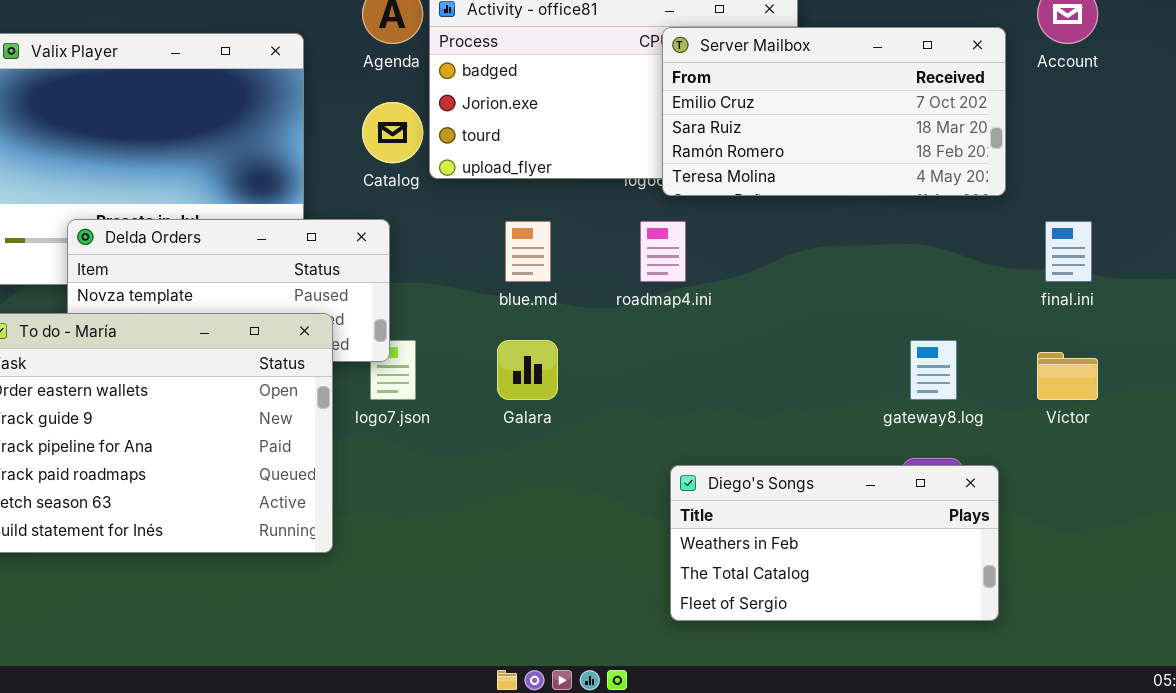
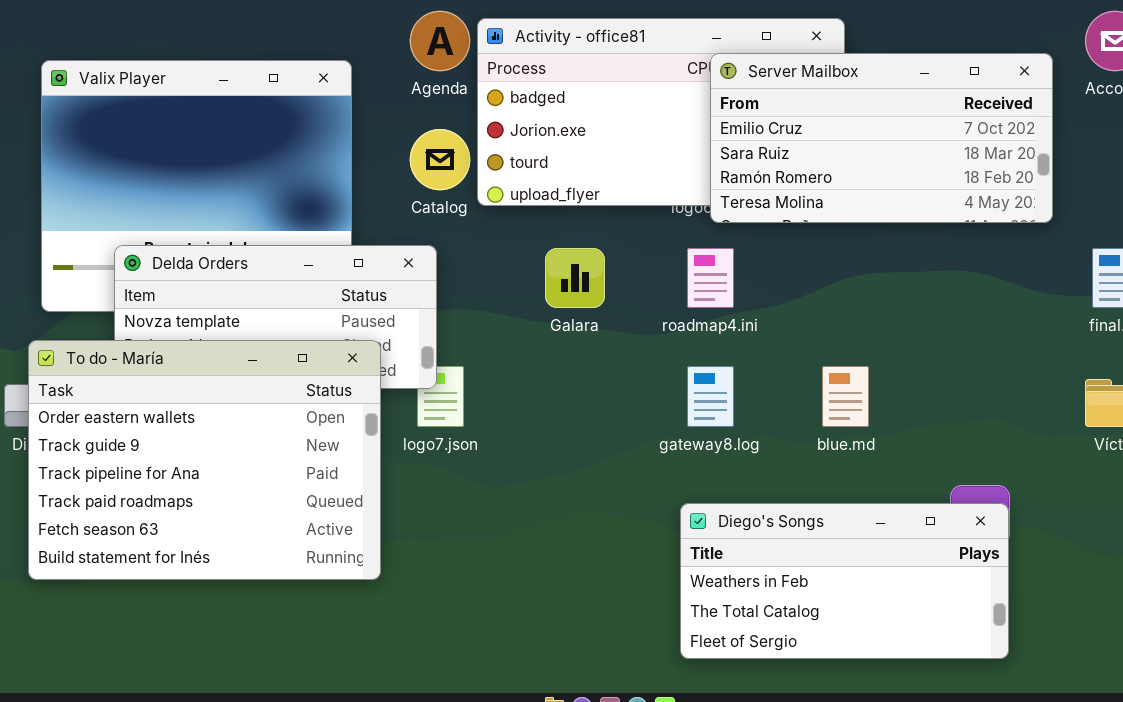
blue.md: [505,221,551,282] -> [822,366,869,427], moved
Galara: [497,340,558,400] -> [545,248,605,308], moved
gateway8.log: [910,340,957,400] -> [687,366,734,427], moved
Diego's Songs: [670,465,999,621] -> [680,503,1009,659], moved

